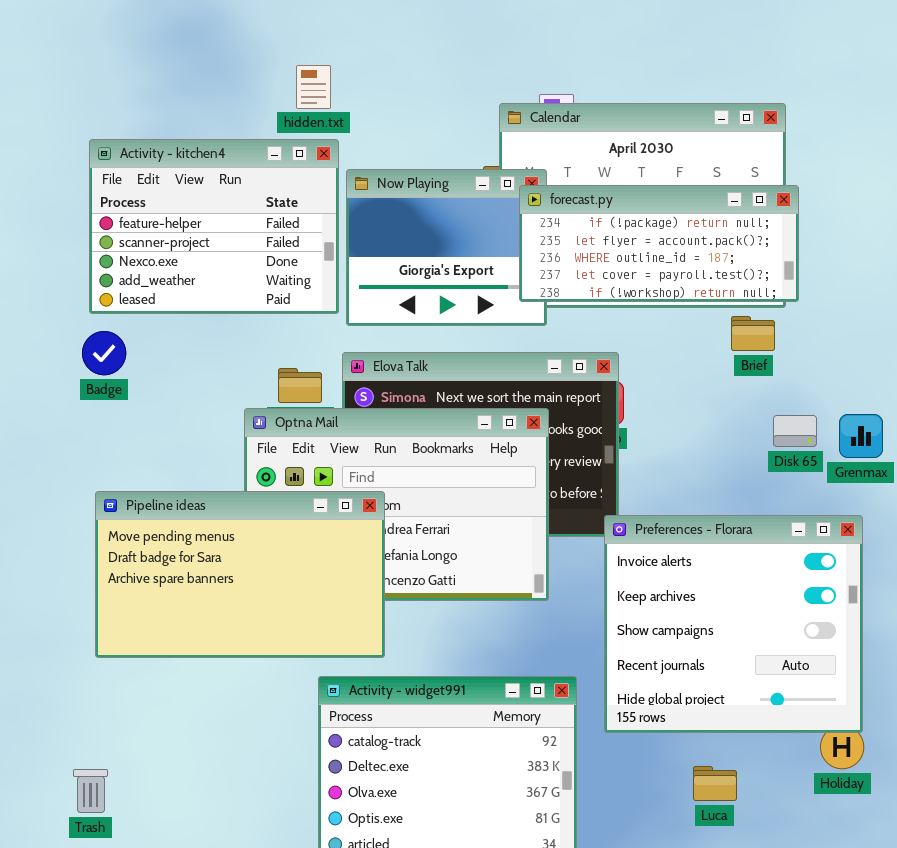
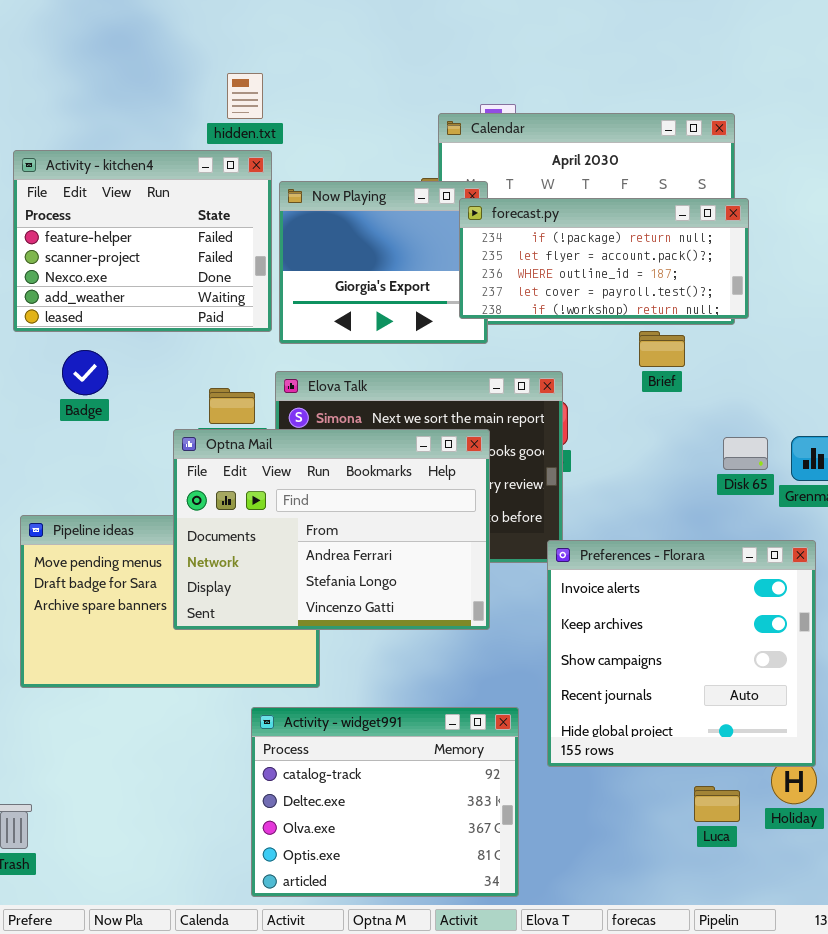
Brief: [731,316,775,351] -> [639,331,685,367], moved
Badge: [82,331,126,375] -> [62,350,108,395], moved
Optna Mail: [244,408,549,601] -> [173,429,490,630], raised
Luca: [693,766,737,801] -> [694,786,740,822], moved

